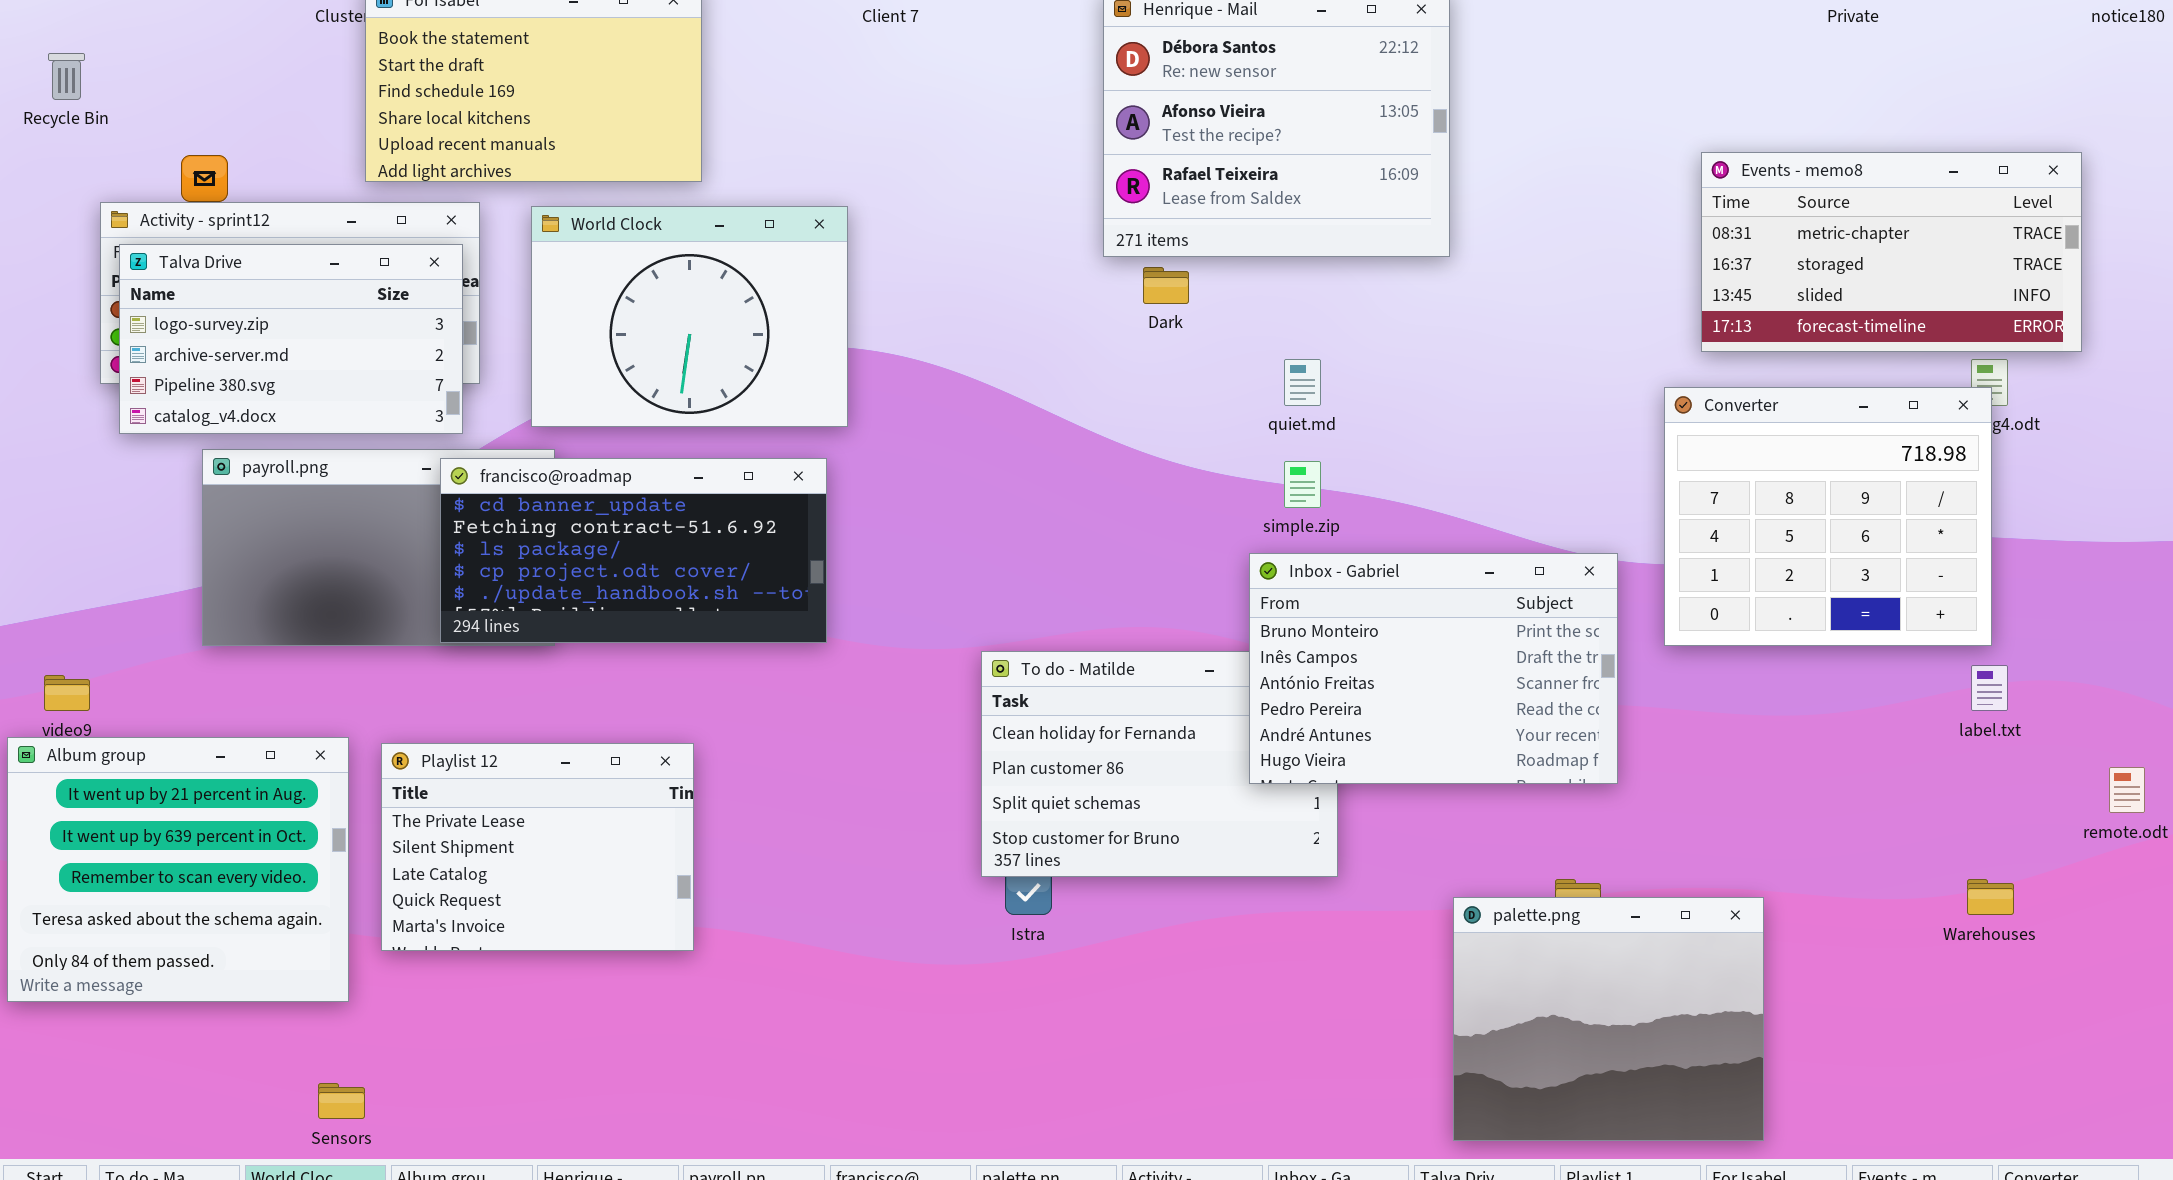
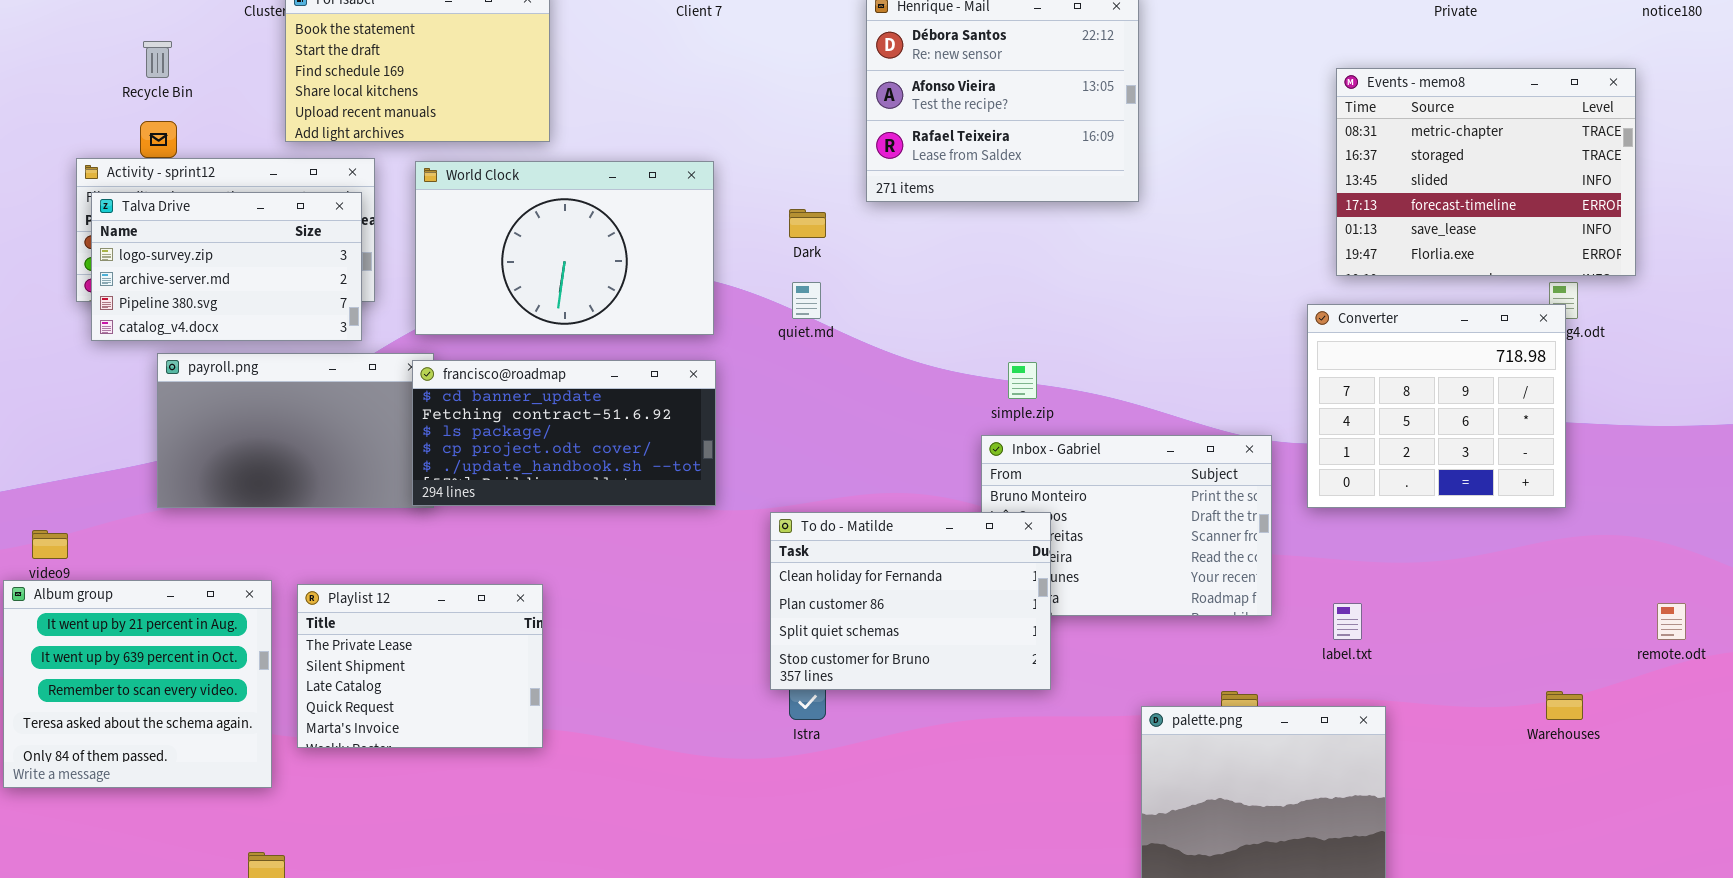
Recycle Bin: [48,53,85,100] -> [143,41,172,78], moved
Events - memo8: [1701,152,2082,352] -> [1336,68,1636,276], resized
World Clock: [531,206,848,427] -> [415,161,714,335], resized
Dark: [1143,267,1189,304] -> [789,209,826,238], moved
quiet.md: [1284,359,1321,406] -> [792,282,821,319], moved
francisco@roadmap: [440,458,827,643] -> [412,360,716,506], moved
To do - Matilde: [981,651,1338,877] -> [770,512,1051,690], raised
label.txt: [1971,665,2008,711] -> [1333,603,1362,640], moved

